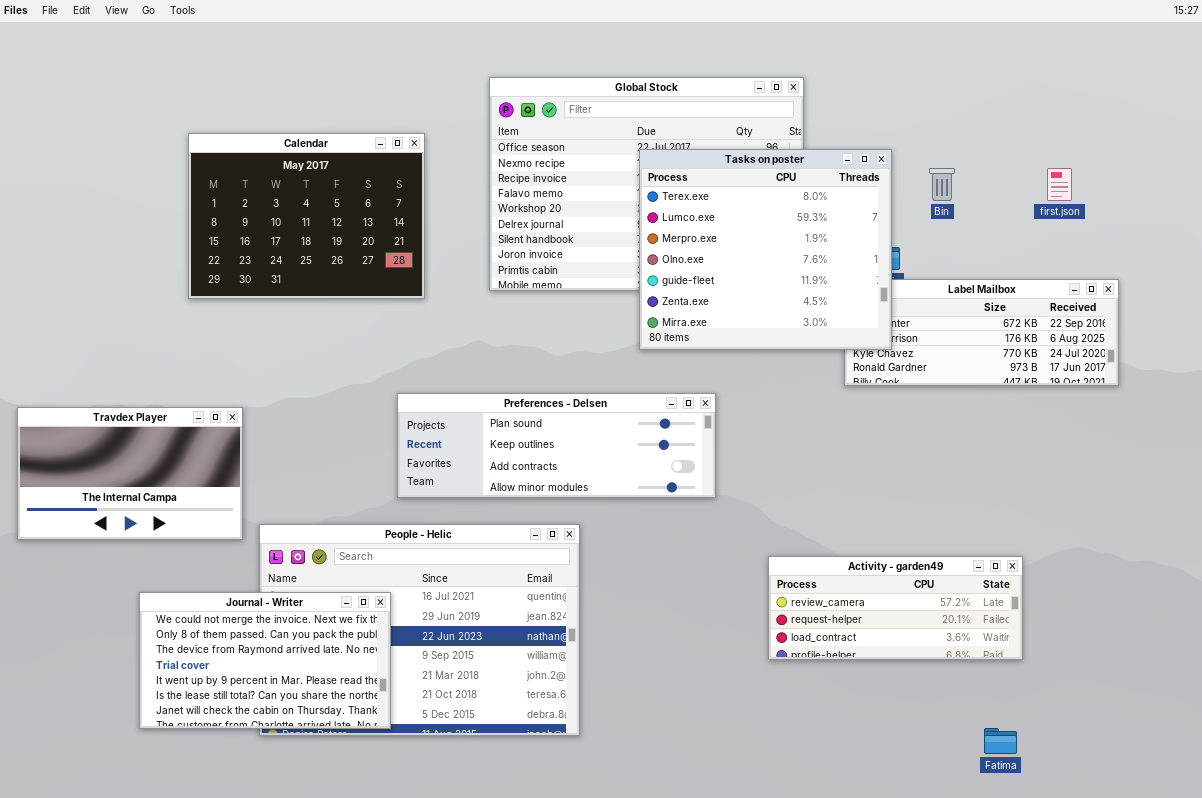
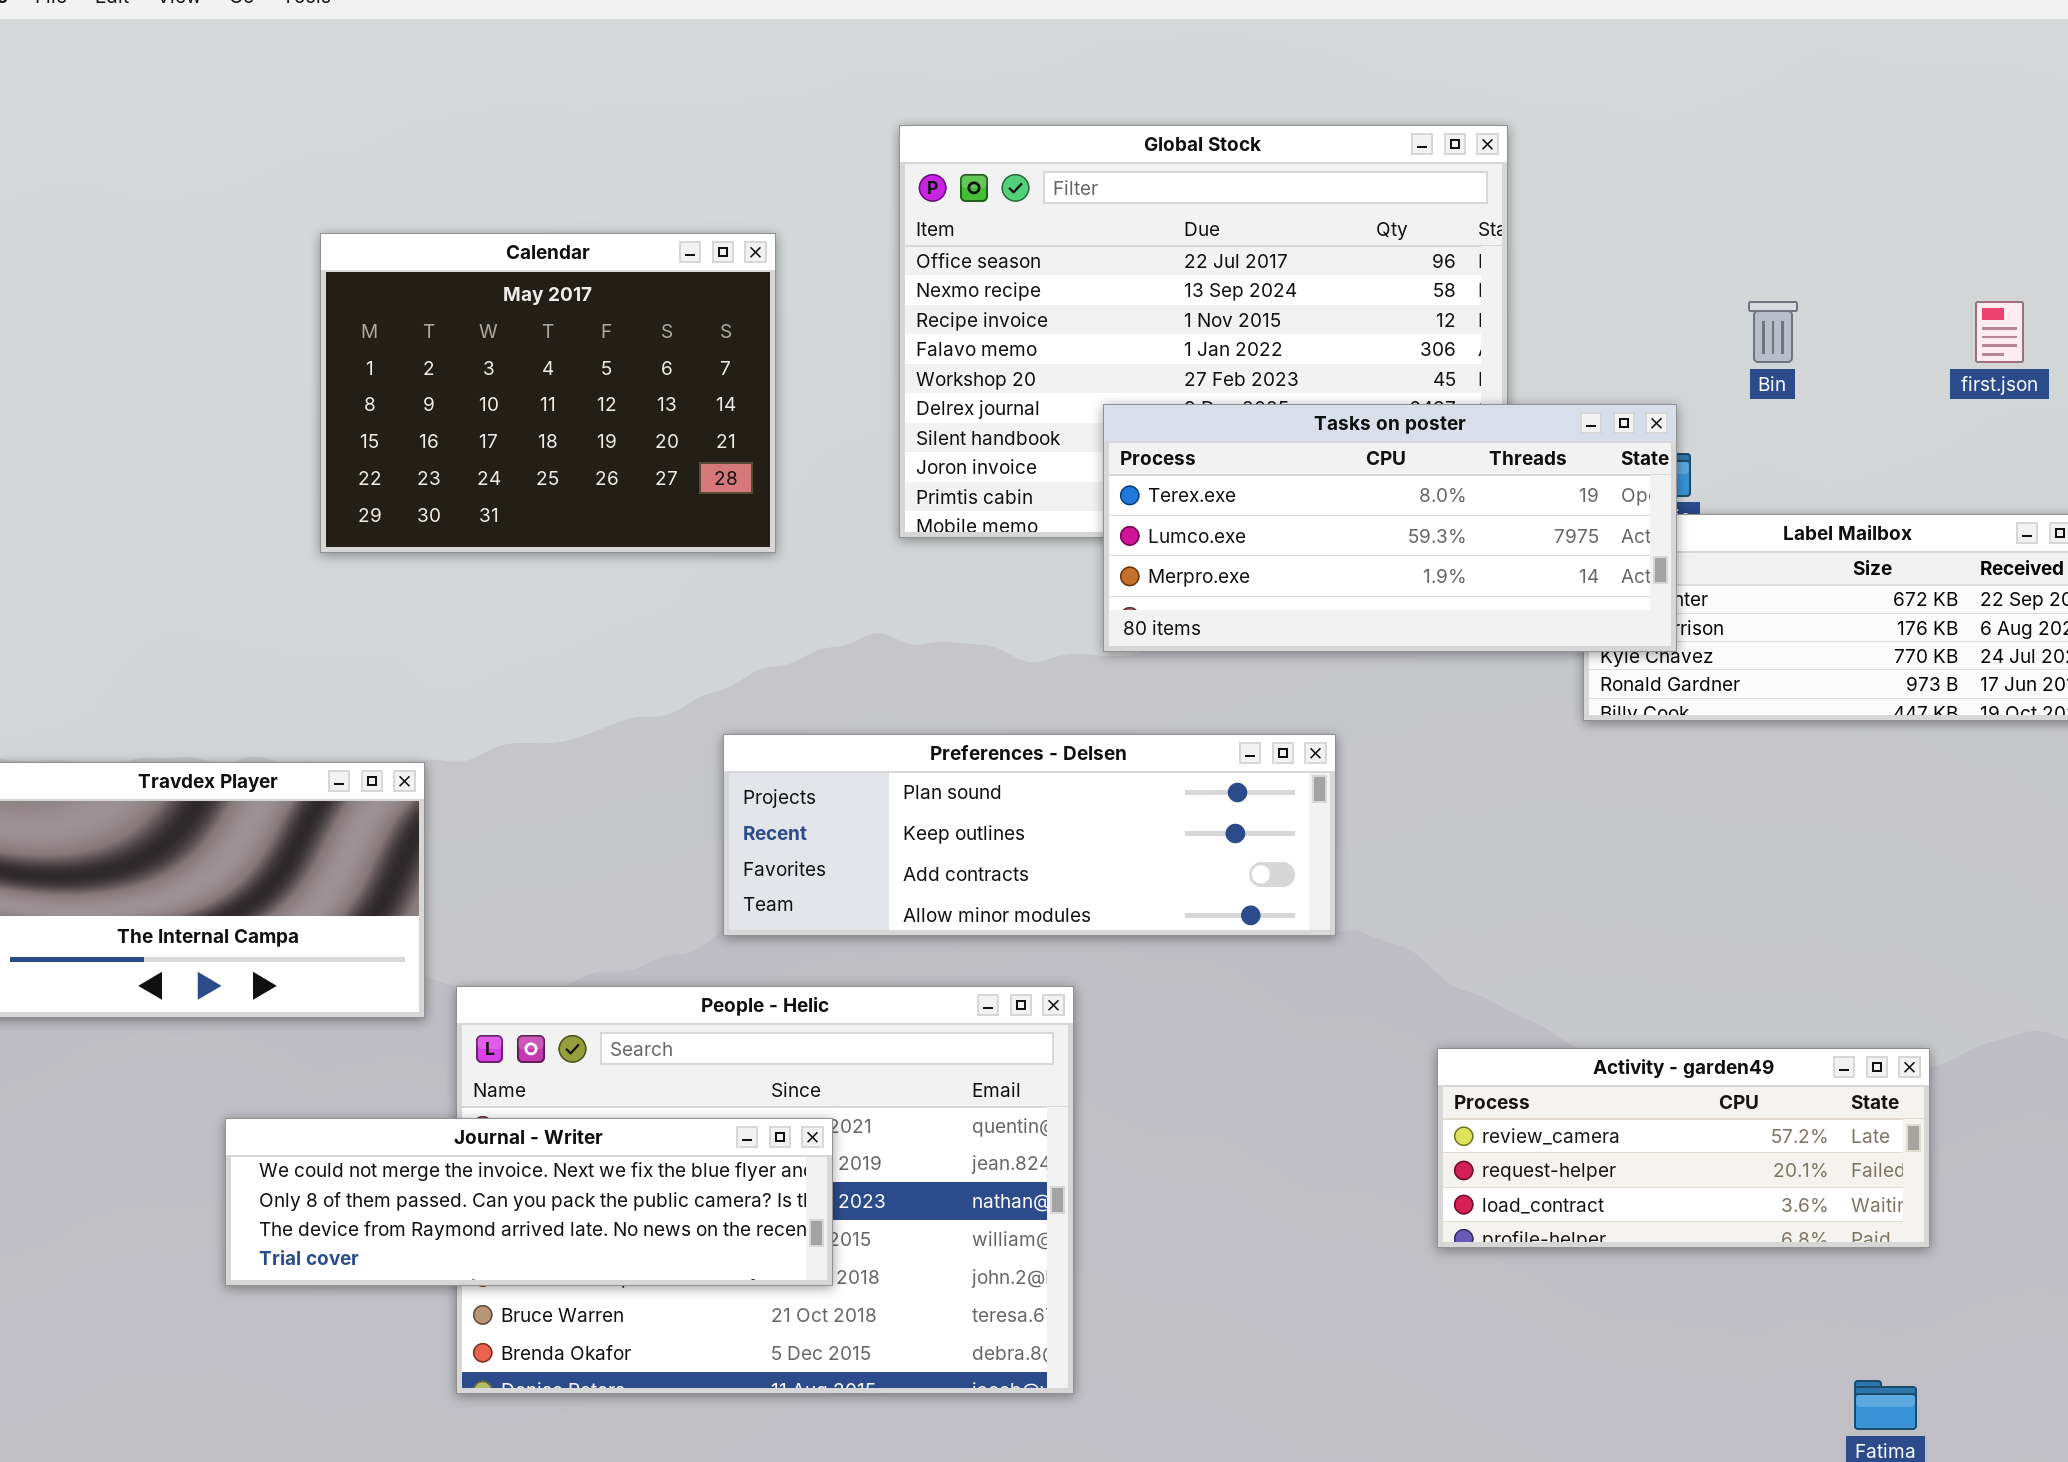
Tasks on poster: [639,149,892,350] -> [1103,404,1677,652], resized
Journal - Writer: [139,592,391,729] -> [225,1118,833,1286], resized

